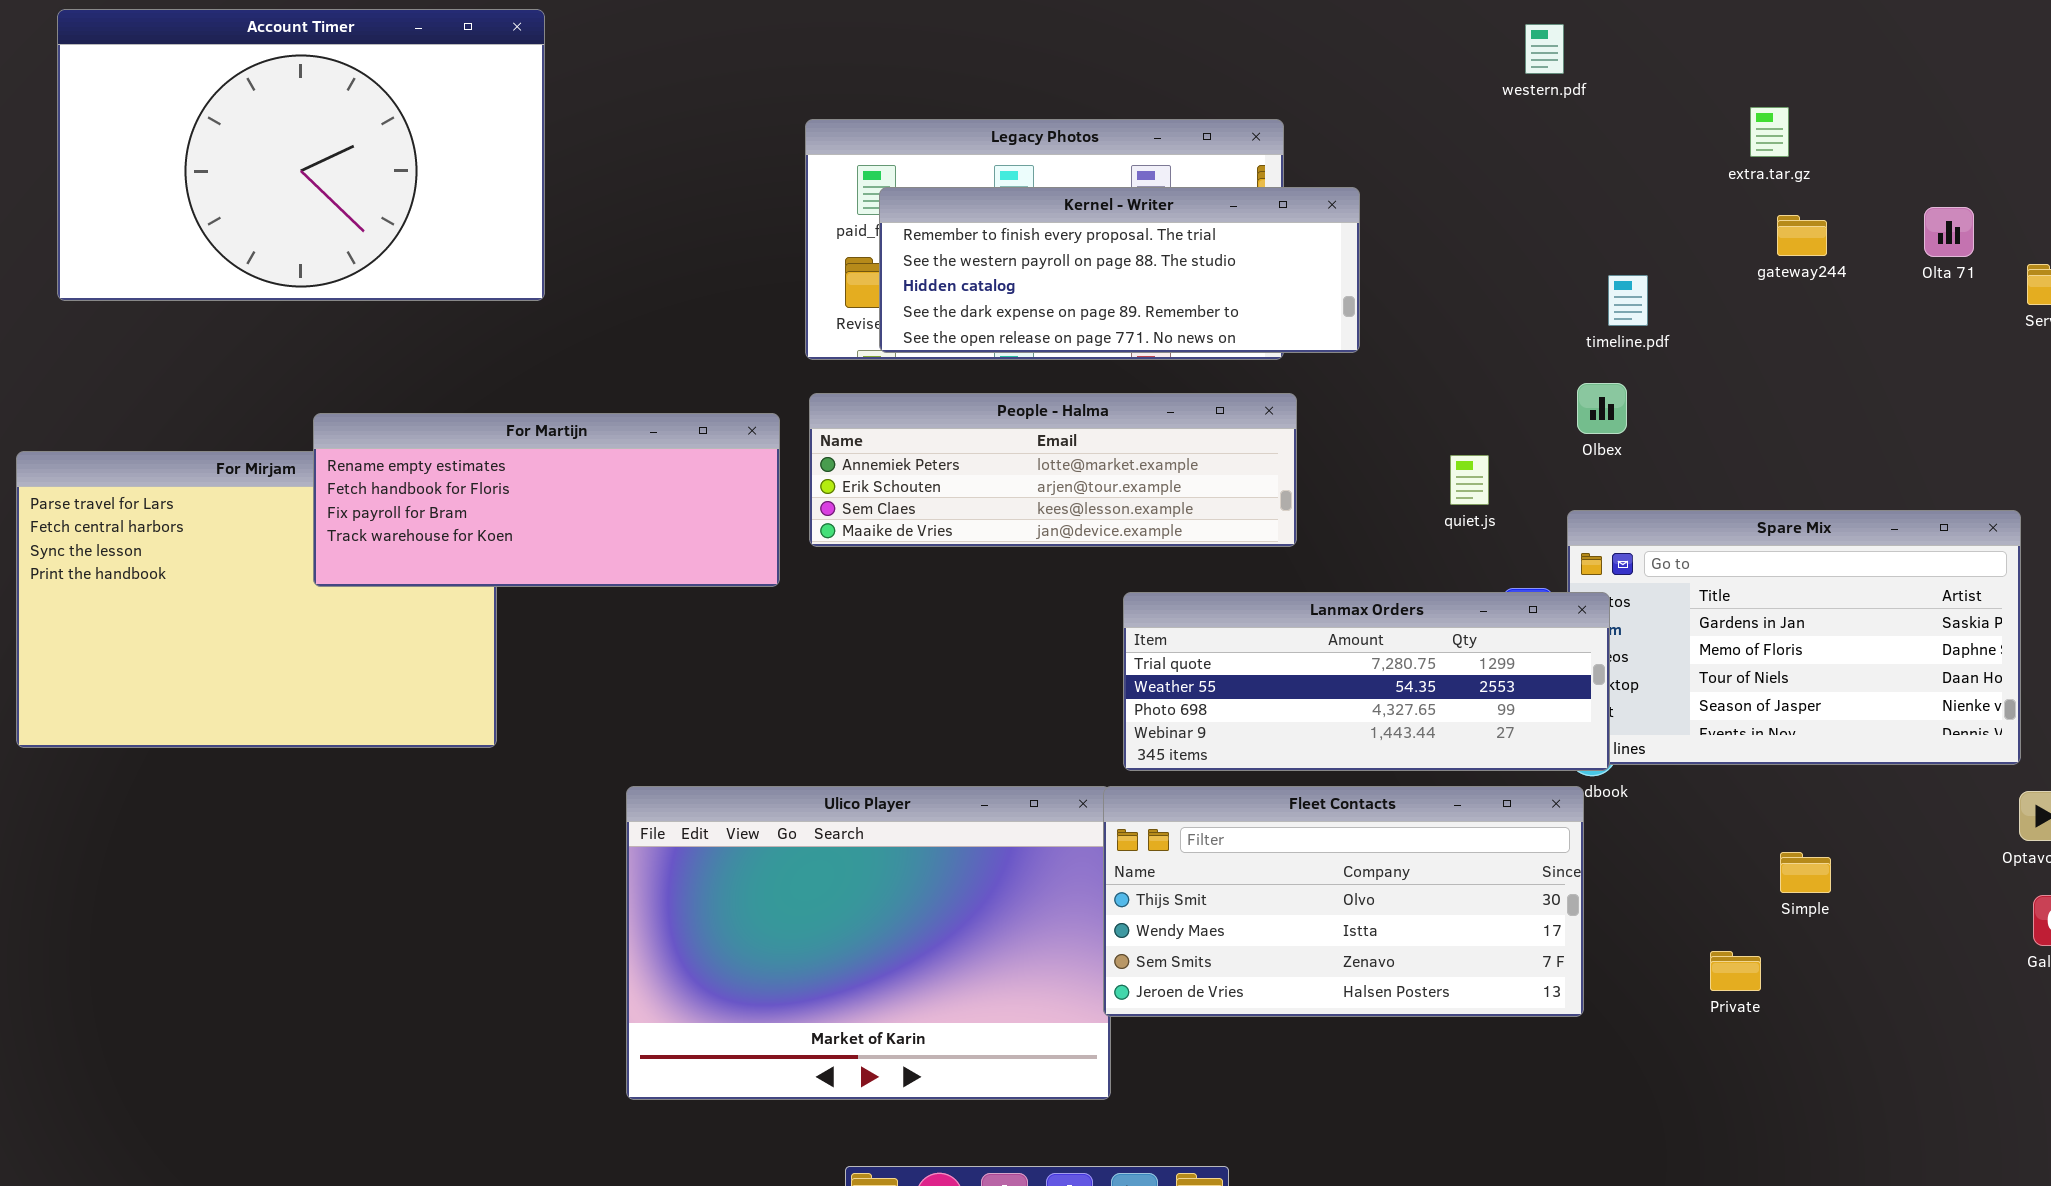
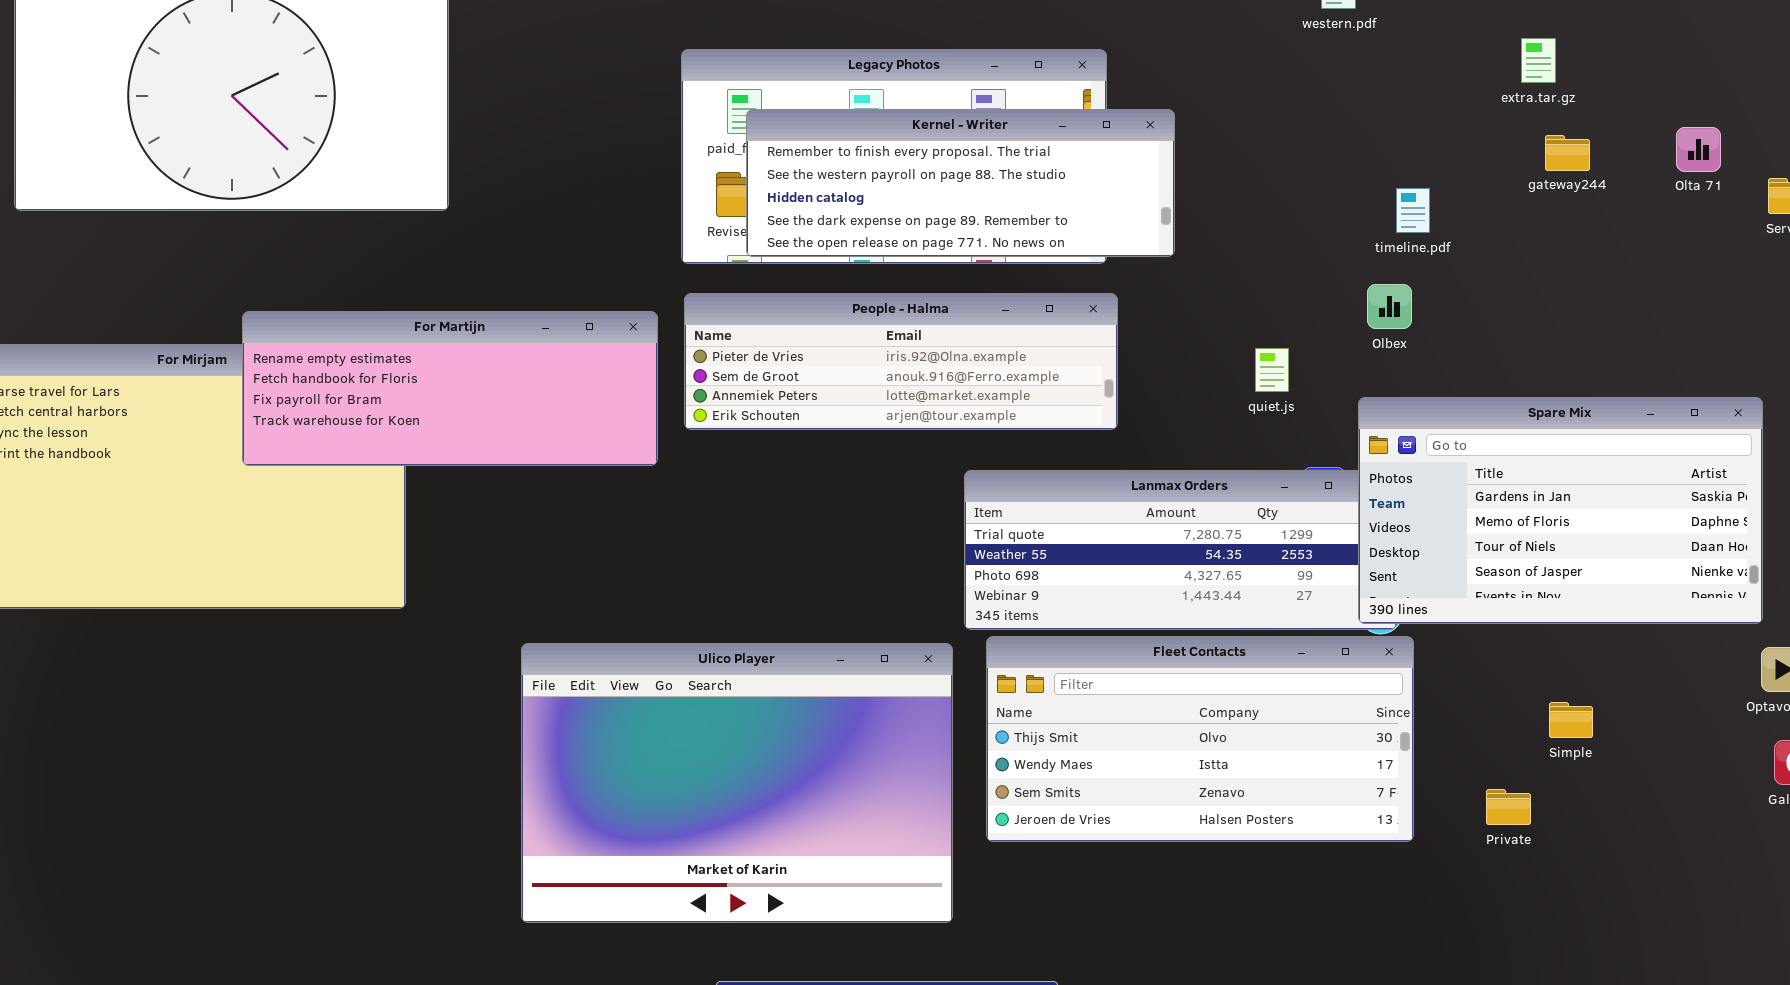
People - Halma: [809,393,1297,547] -> [684,293,1118,430], scrolled up 2 rows
Spare Mix: [1567,510,2021,765] -> [1358,397,1763,624], raised
Fleet Contacts: [1103,786,1584,1017] -> [986,636,1414,842], moved

